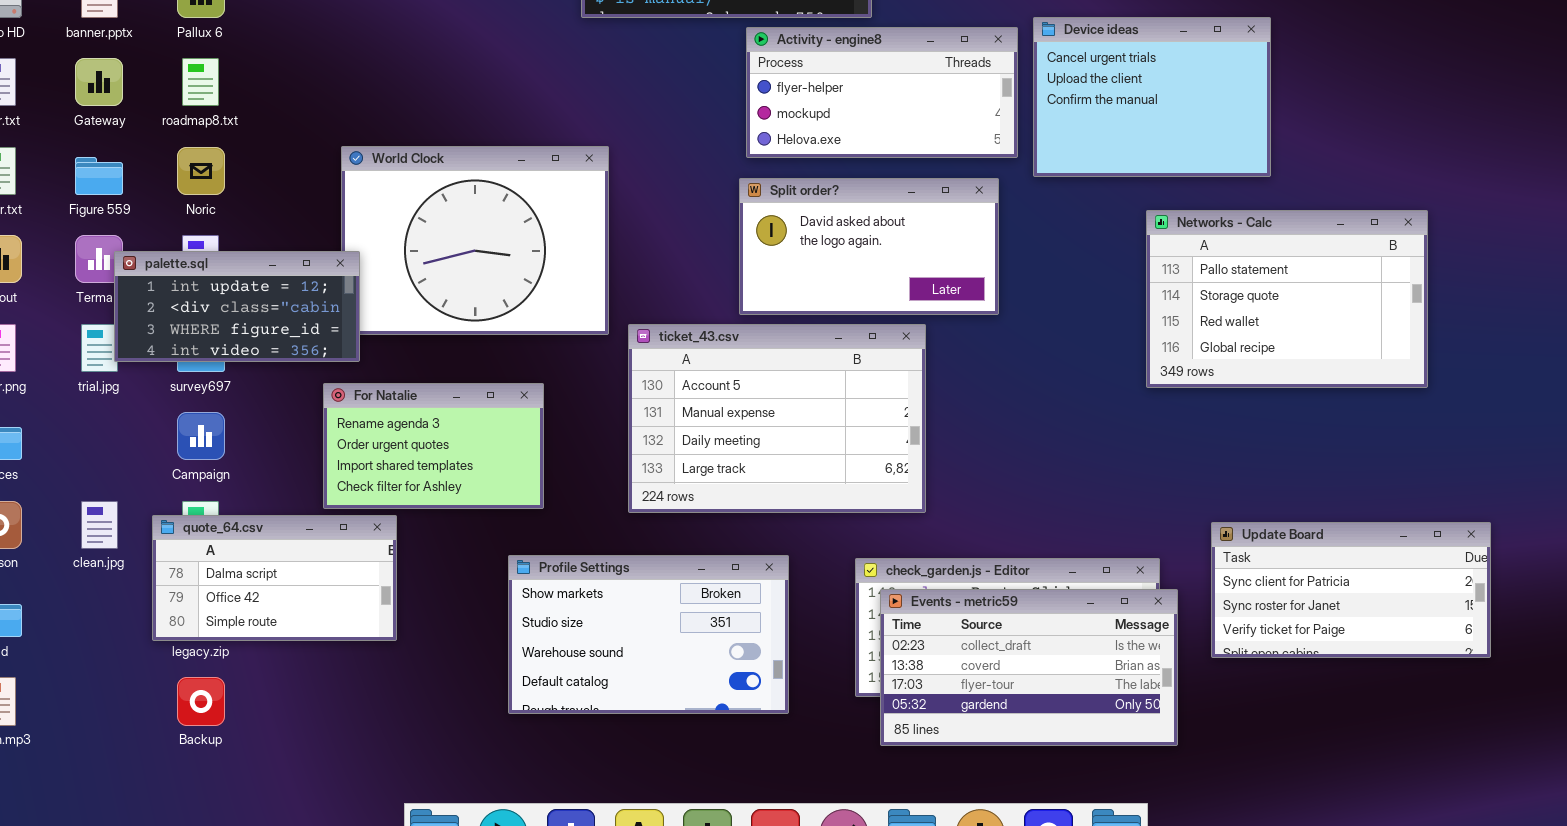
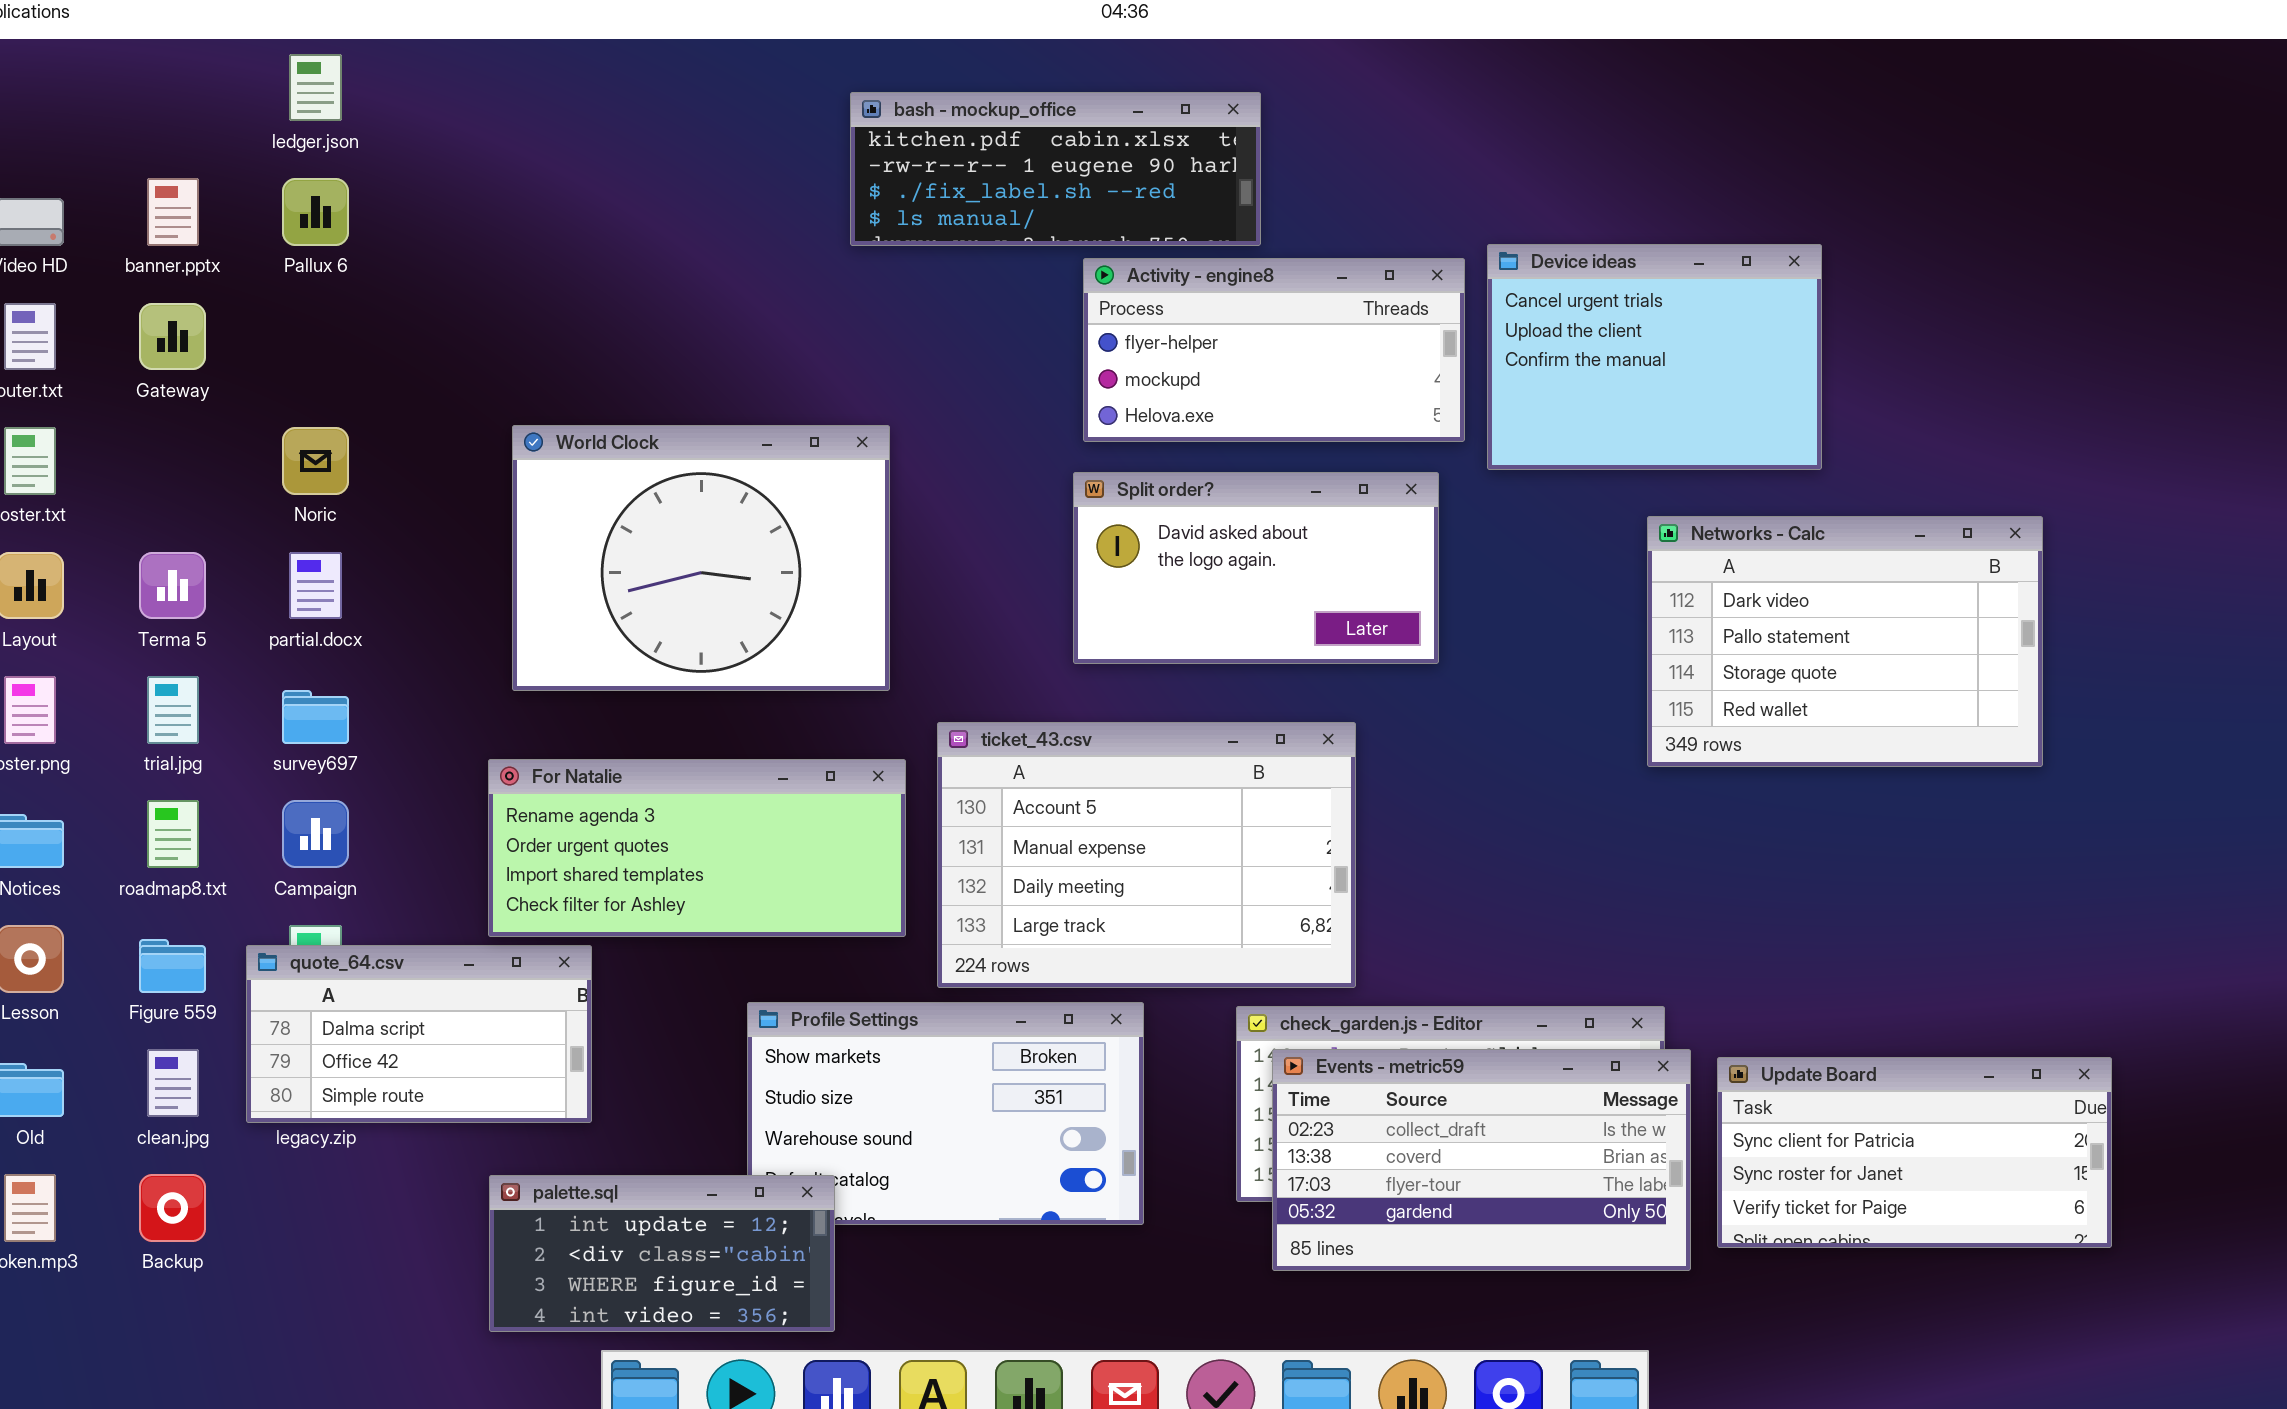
roadmap8.txt: [182,58,219,106] -> [147,800,199,868], moved
Figure 559: [75,157,123,195] -> [139,939,206,993], moved
Networks - Calc: [1146,210,1428,388] -> [1647,516,2043,767], scrolled up 1 row
palette.sql: [114,251,360,362] -> [489,1175,835,1332], moved
ticket_43.csv: [628,324,926,513] -> [937,722,1356,988], moved
For Natalie: [323,383,544,509] -> [488,759,906,937], resized
clean.jpg: [81,501,118,549] -> [147,1049,199,1117], moved
Update Board: [1211,522,1491,658] -> [1717,1057,2112,1248], moved
Backup: [177,677,225,726] -> [139,1174,206,1242], moved

